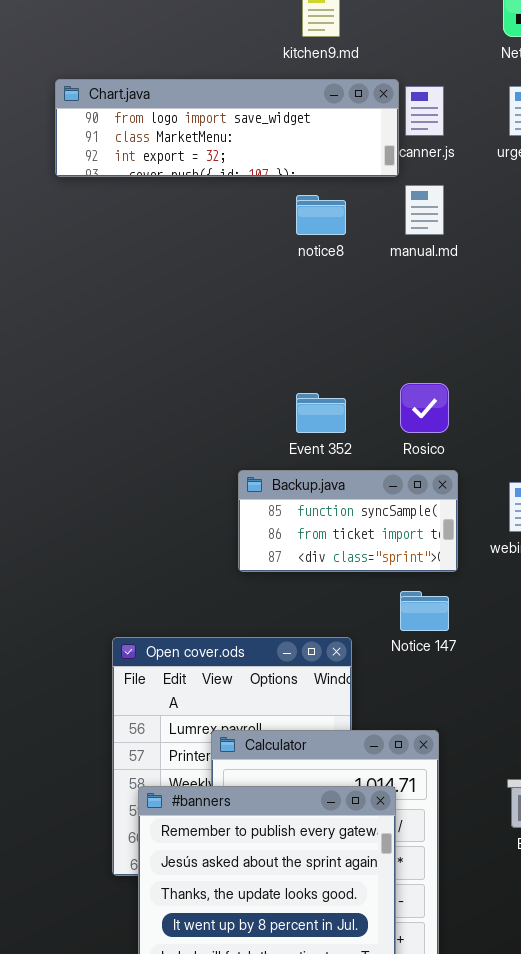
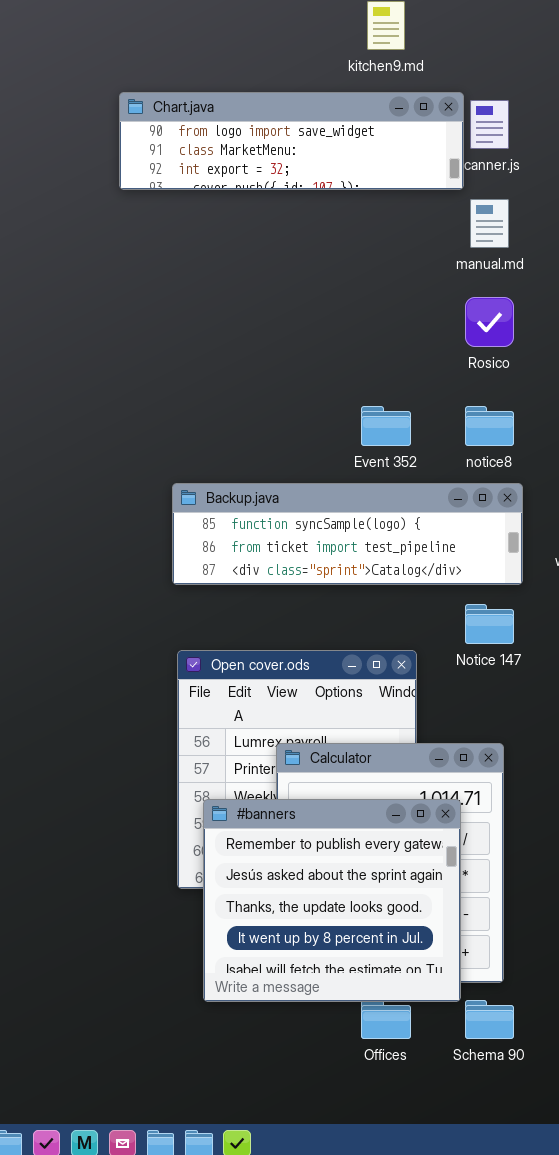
notice8: [296,195,346,235] -> [465,406,514,446], moved
Rosico: [400,383,449,433] -> [465,297,514,347], moved
Backup.java: [238,470,458,572] -> [172,483,523,585], resized

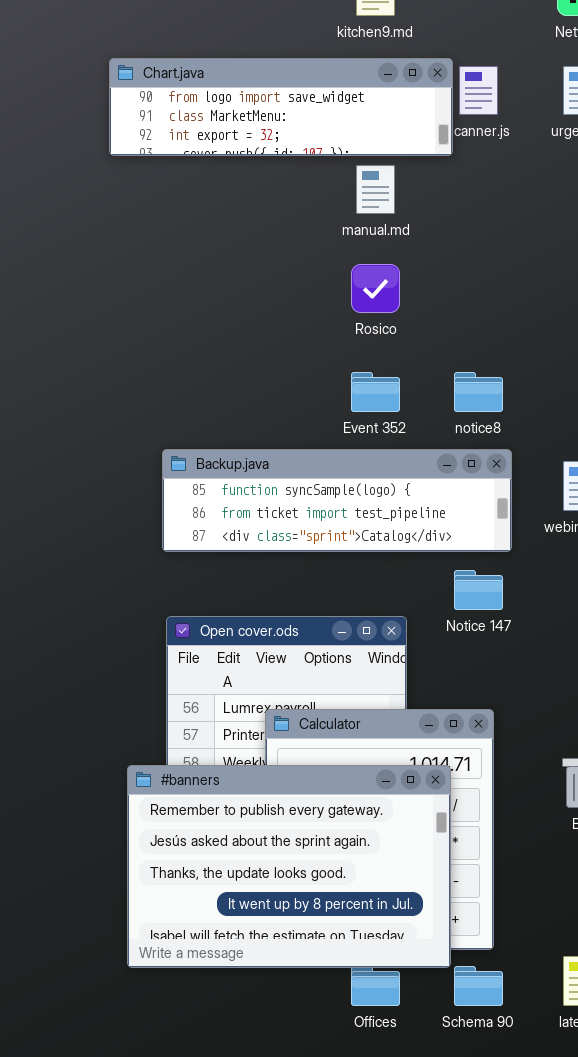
manual.md: [470,199,509,248] -> [356,165,395,214], moved
Rosico: [465,297,514,347] -> [351,264,400,313], moved
#banners: [203,799,461,1002] -> [127,765,451,968], resized

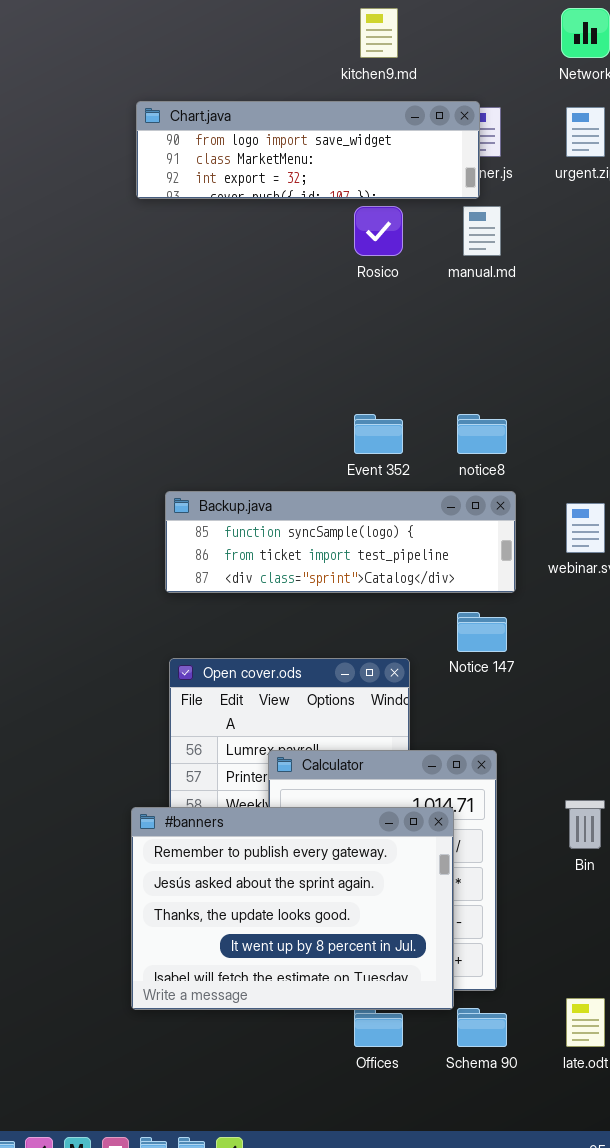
Chart.java: [109,58,453,156] -> [136,101,480,199], moved
manual.md: [356,165,395,214] -> [463,206,501,256], moved
Rosico: [351,264,400,313] -> [354,206,403,256], moved

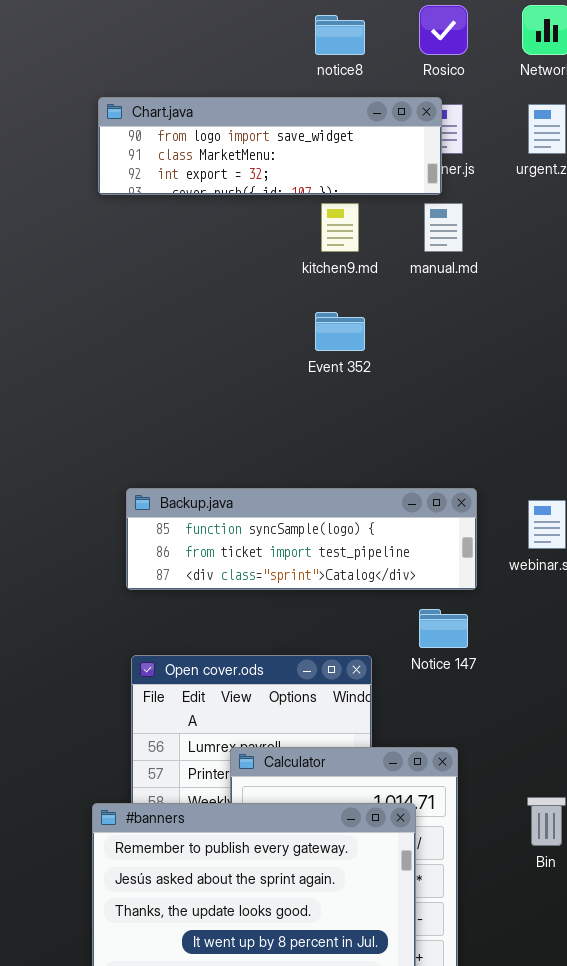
kitchen9.md: [360,8,398,58] -> [321,203,359,252], moved
Rosico: [354,206,403,256] -> [419,5,468,55], moved
Event 352: [354,414,403,454] -> [315,312,365,351], moved
notice8: [457,414,507,454] -> [315,15,365,55], moved

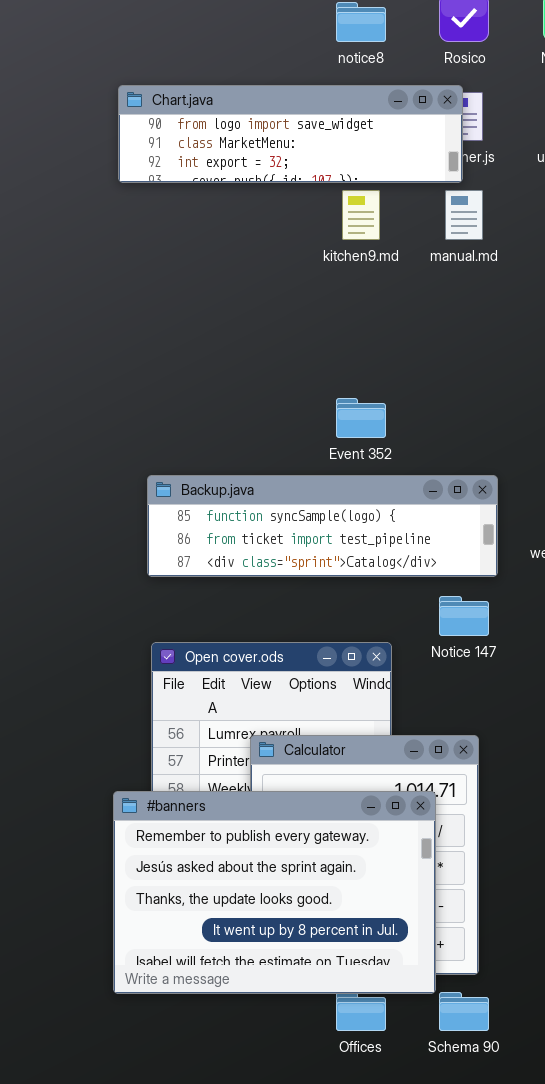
Event 352: [315,312,365,351] -> [336,398,386,438], moved

